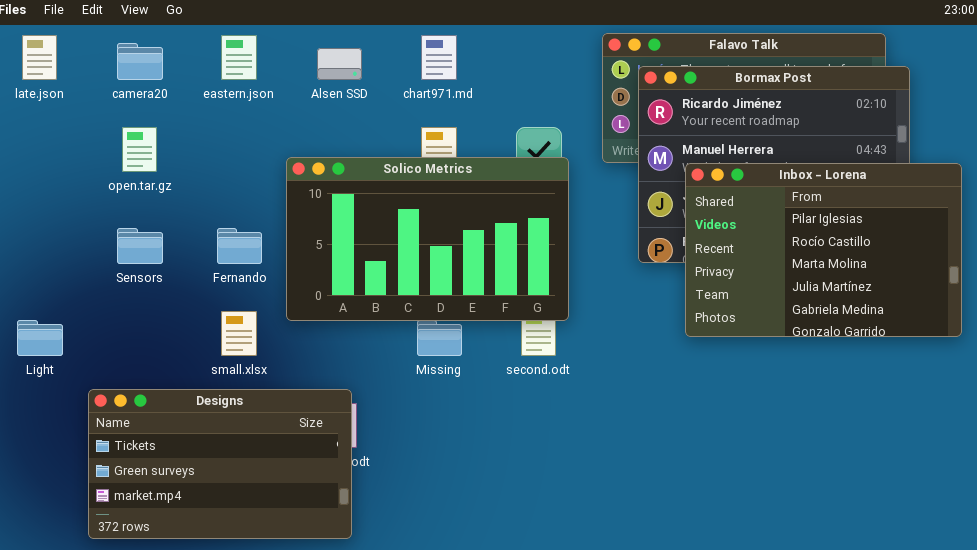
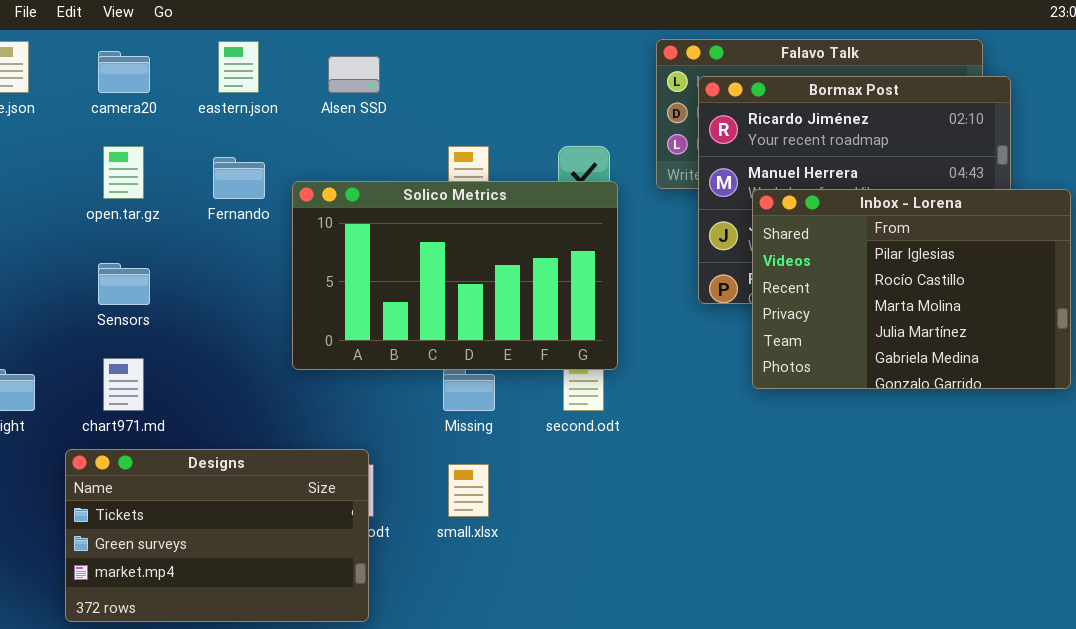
chart971.md: [421,35,457,80] -> [103,358,144,411], moved
Fernando: [217,228,262,264] -> [213,157,265,199], moved
small.xlsx: [221,311,257,356] -> [448,464,489,517], moved

